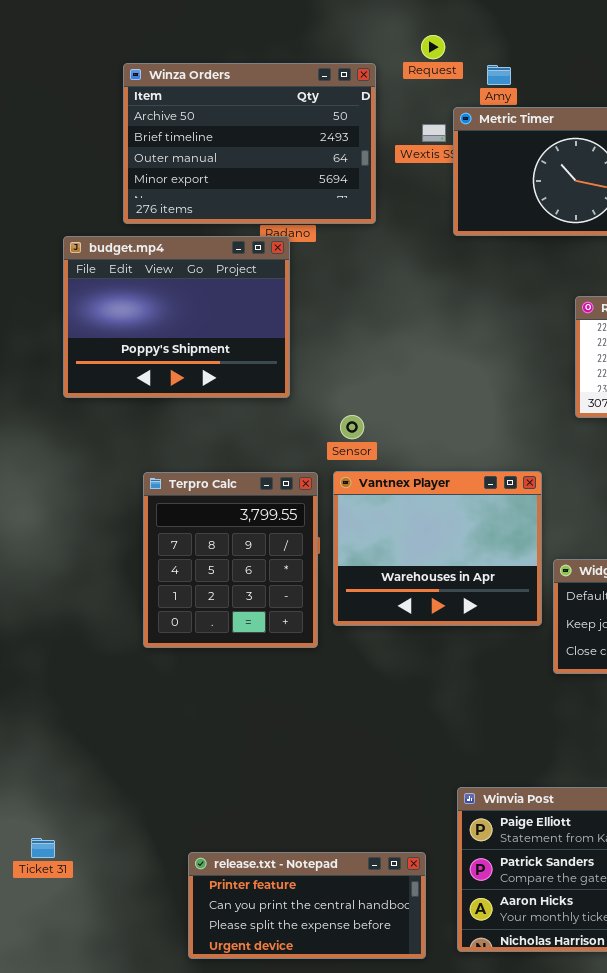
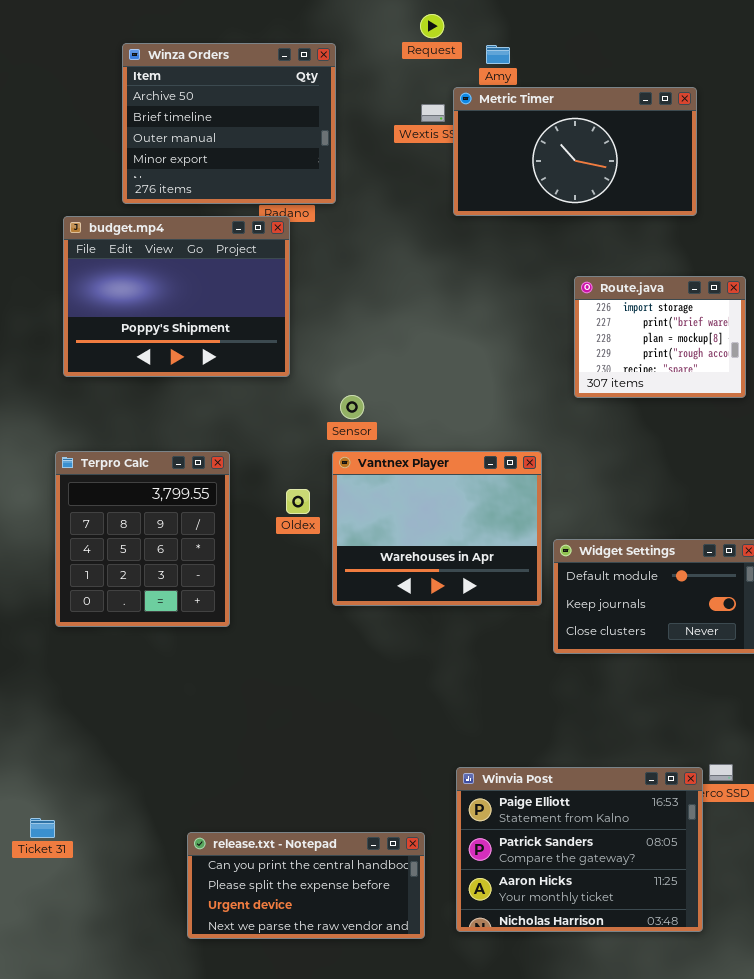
Winza Orders: [123,63,376,224] -> [122,43,336,204], resized
Terpro Calc: [143,472,318,648] -> [55,451,230,627], moved
release.txt - Notepad: [188,852,426,959] -> [187,832,425,939], scrolled down 1 row

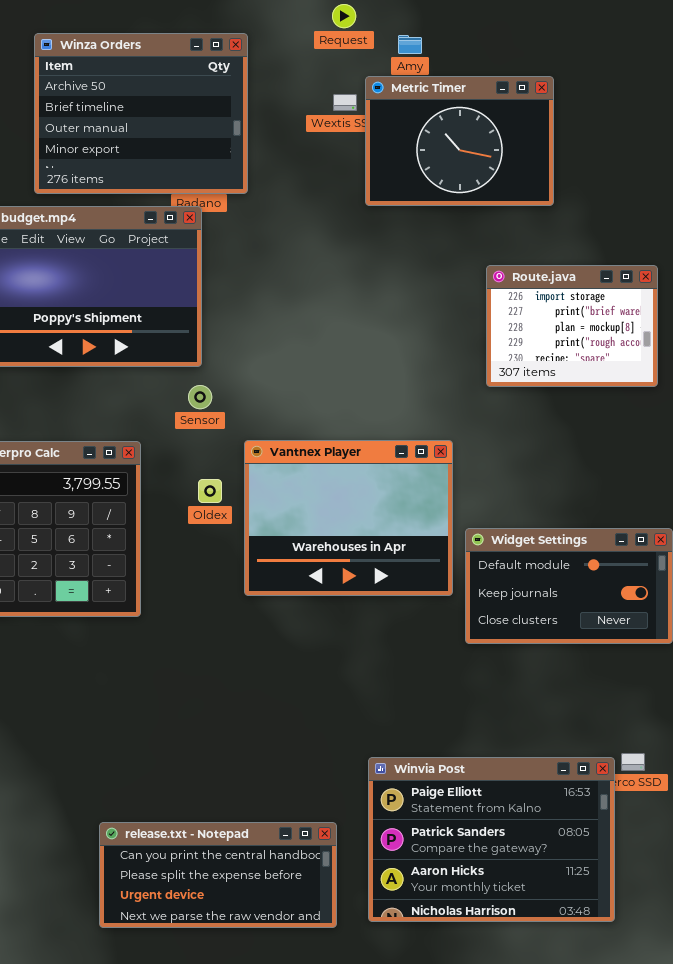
Metric Timer: [453,87,697,216] -> [365,76,554,206], resized
Sensor: [340,395,364,419] -> [188,385,212,409], moved

